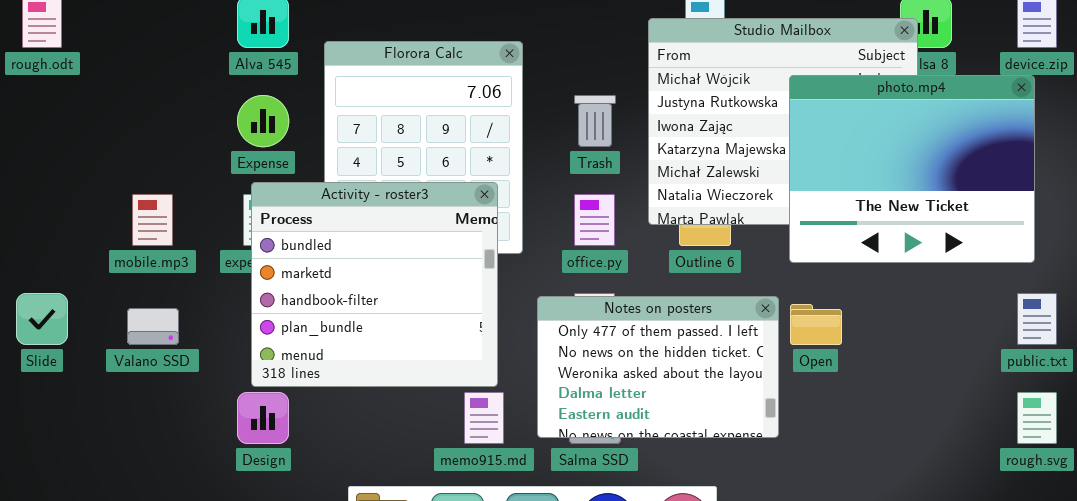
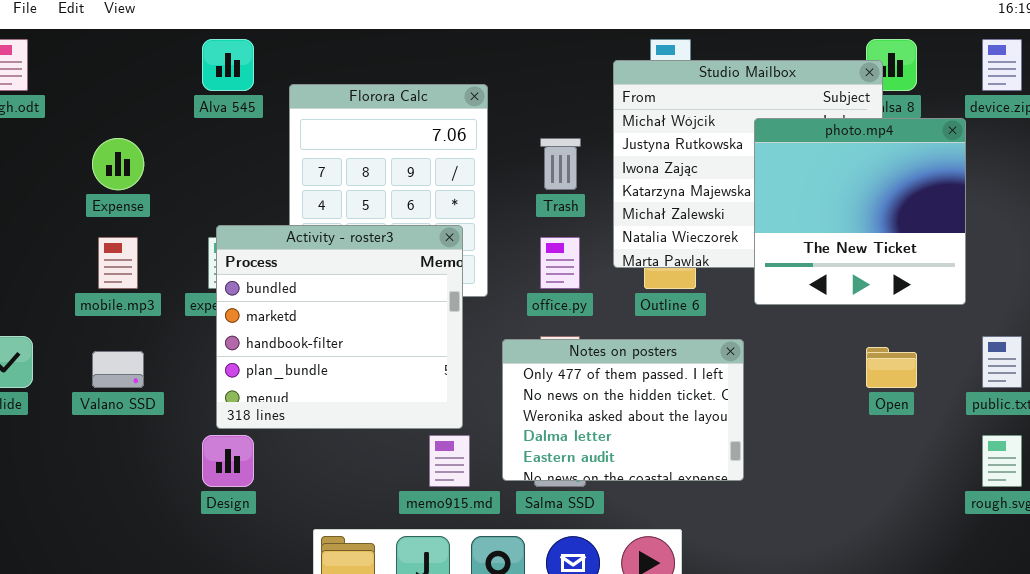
photo.mp4: [789,75,1035,263] -> [754,118,966,305], resized
Expense: [237,95,289,147] -> [92,138,144,190], moved
Open: [790,304,842,345] -> [866,347,917,388], moved

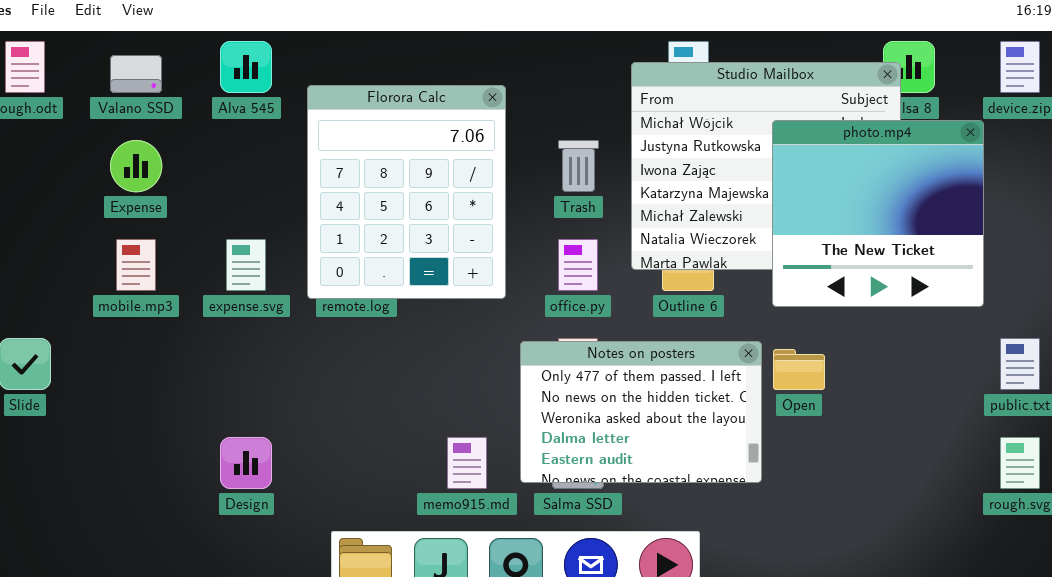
Activity - roster3: [216,225,463,429] -> none, closed
Open: [866,347,917,388] -> [773,349,825,390], moved
Valano SSD: [92,351,144,388] -> [110,55,162,93], moved

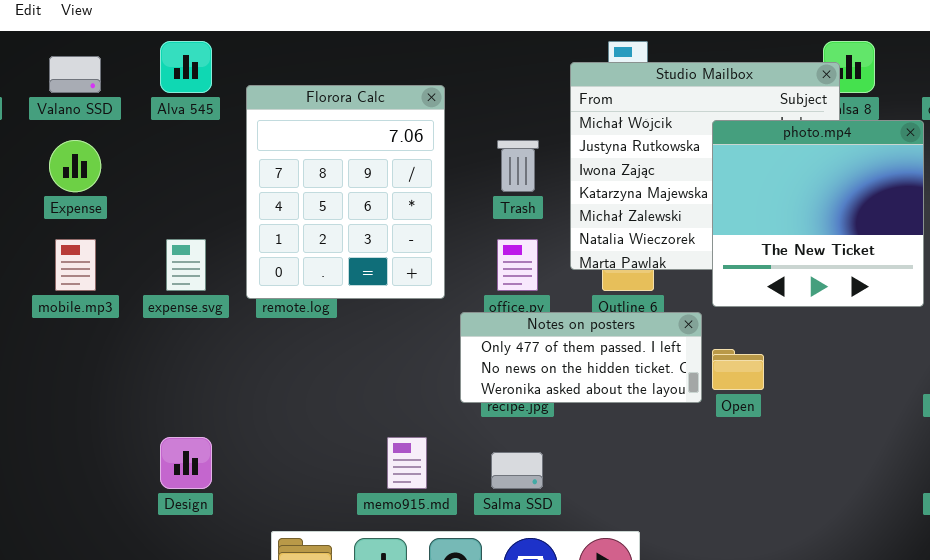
Notes on posters: [520,341,762,483] -> [460,312,702,403], moved, resized

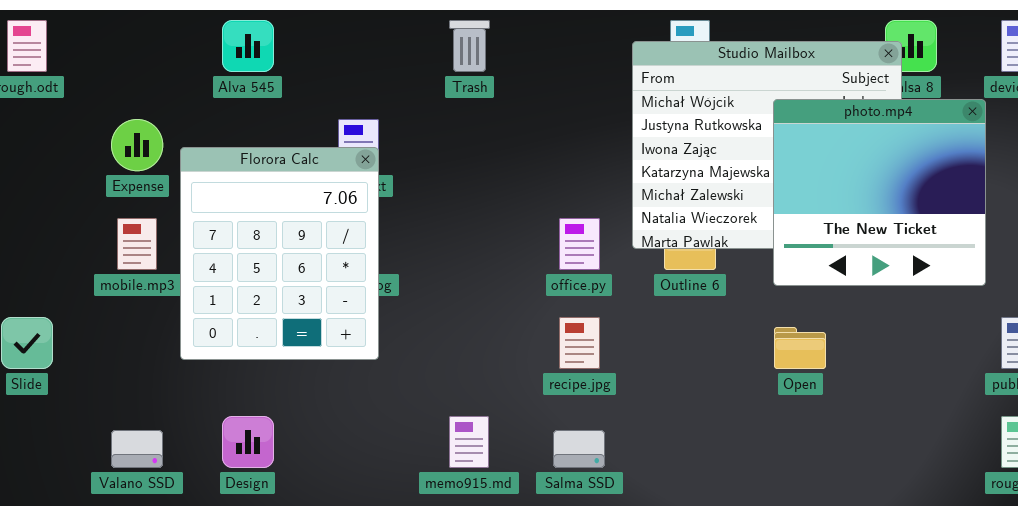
Valano SSD: [49,56,101,93] -> [111,430,163,468], moved
Florora Calc: [246,85,445,299] -> [180,147,379,360], moved
Trash: [497,140,539,192] -> [449,20,490,72], moved
Notes on posters: [460,312,702,403] -> none, closed

